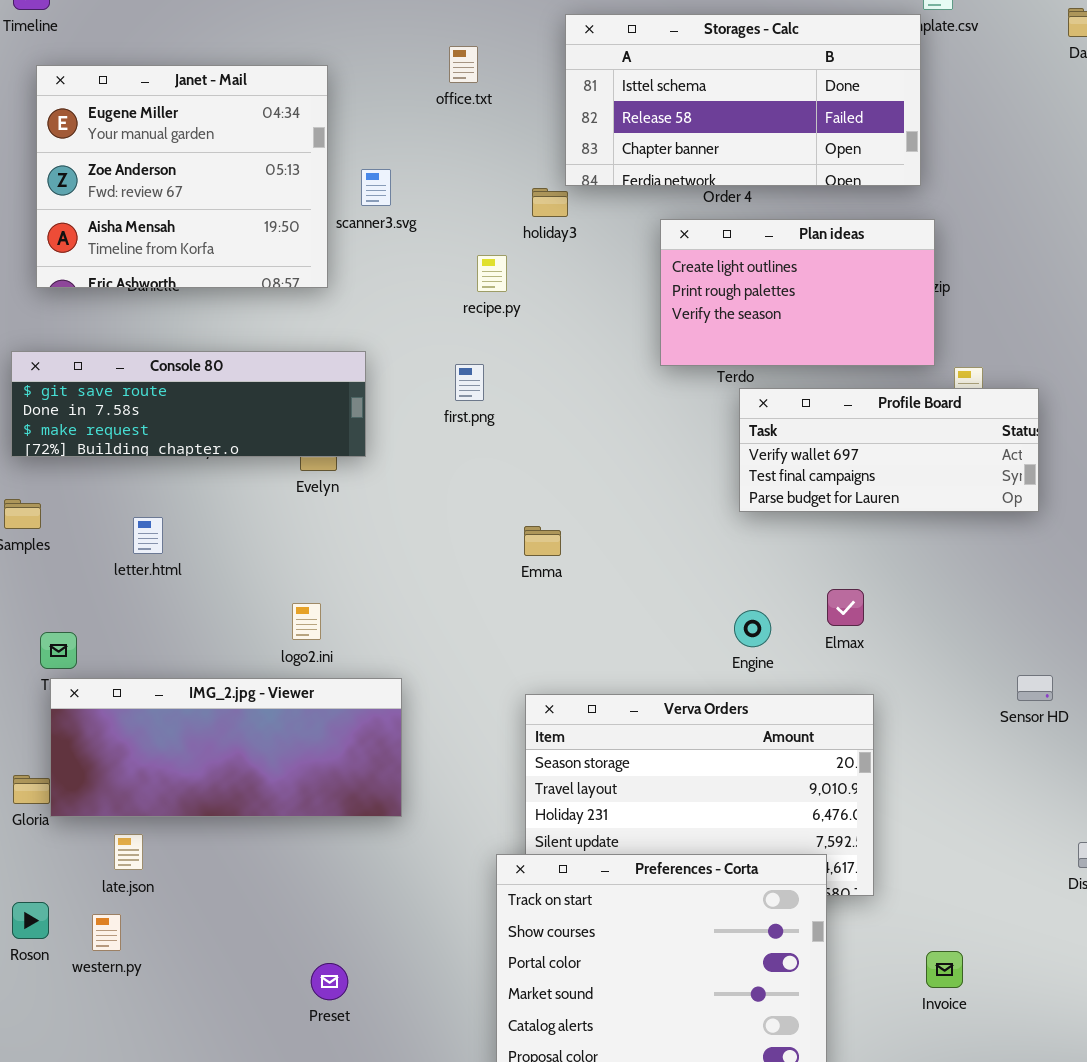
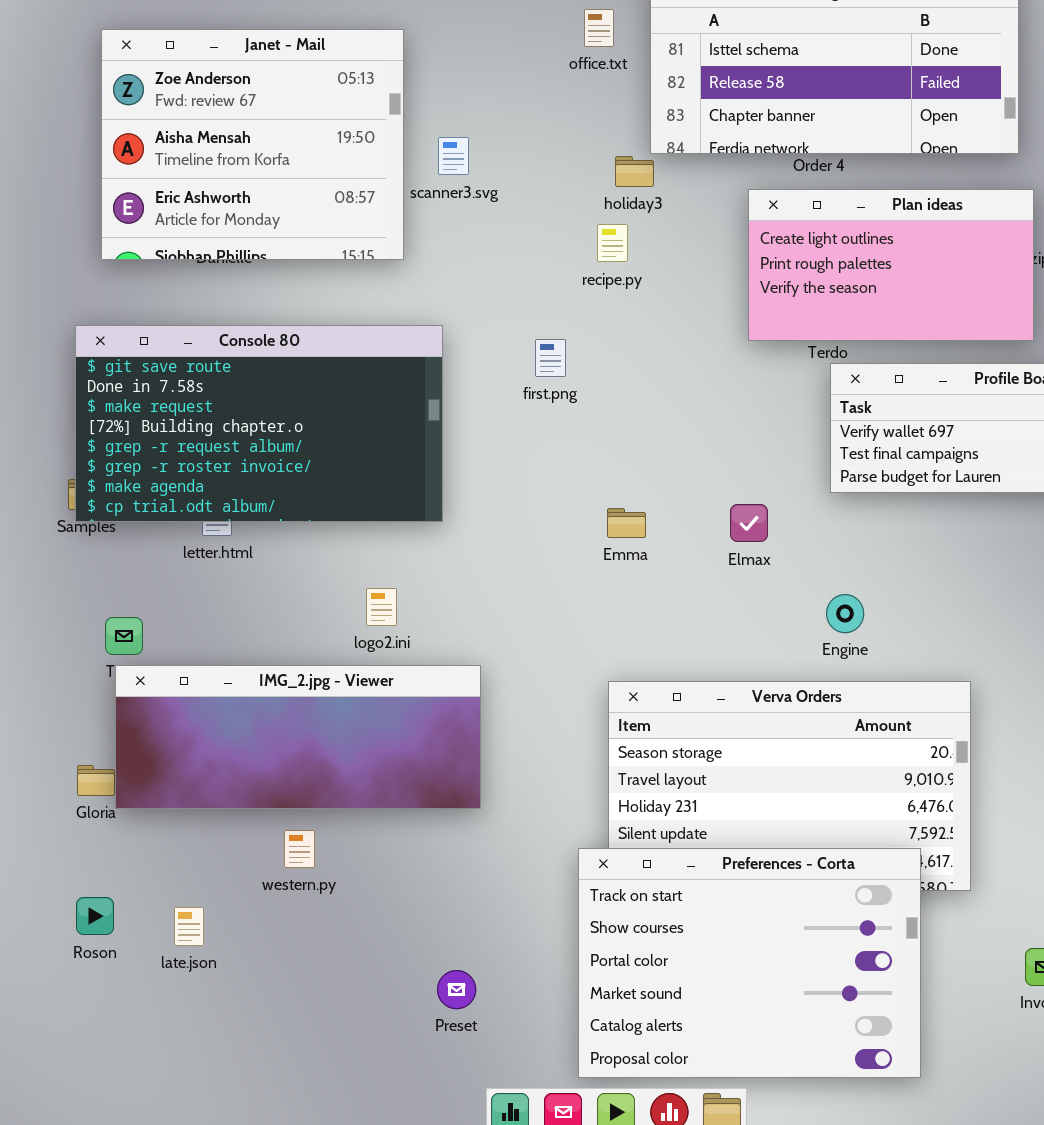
office.txt: [449,46,478,83] -> [584,9,614,47], moved
Janet - Mail: [36,65,328,288] -> [101,29,404,260], scrolled down 1 row
recipe.py: [477,255,507,292] -> [597,224,628,262], moved
Console 80: [11,351,366,457] -> [75,325,443,522], resized
Elmax: [827,589,864,626] -> [730,504,768,542], moved
late.json: [114,834,143,870] -> [174,907,204,946], moved
western.py: [92,914,121,951] -> [284,830,315,868], moved
Preset: [311,963,348,1000] -> [437,970,476,1009], moved

